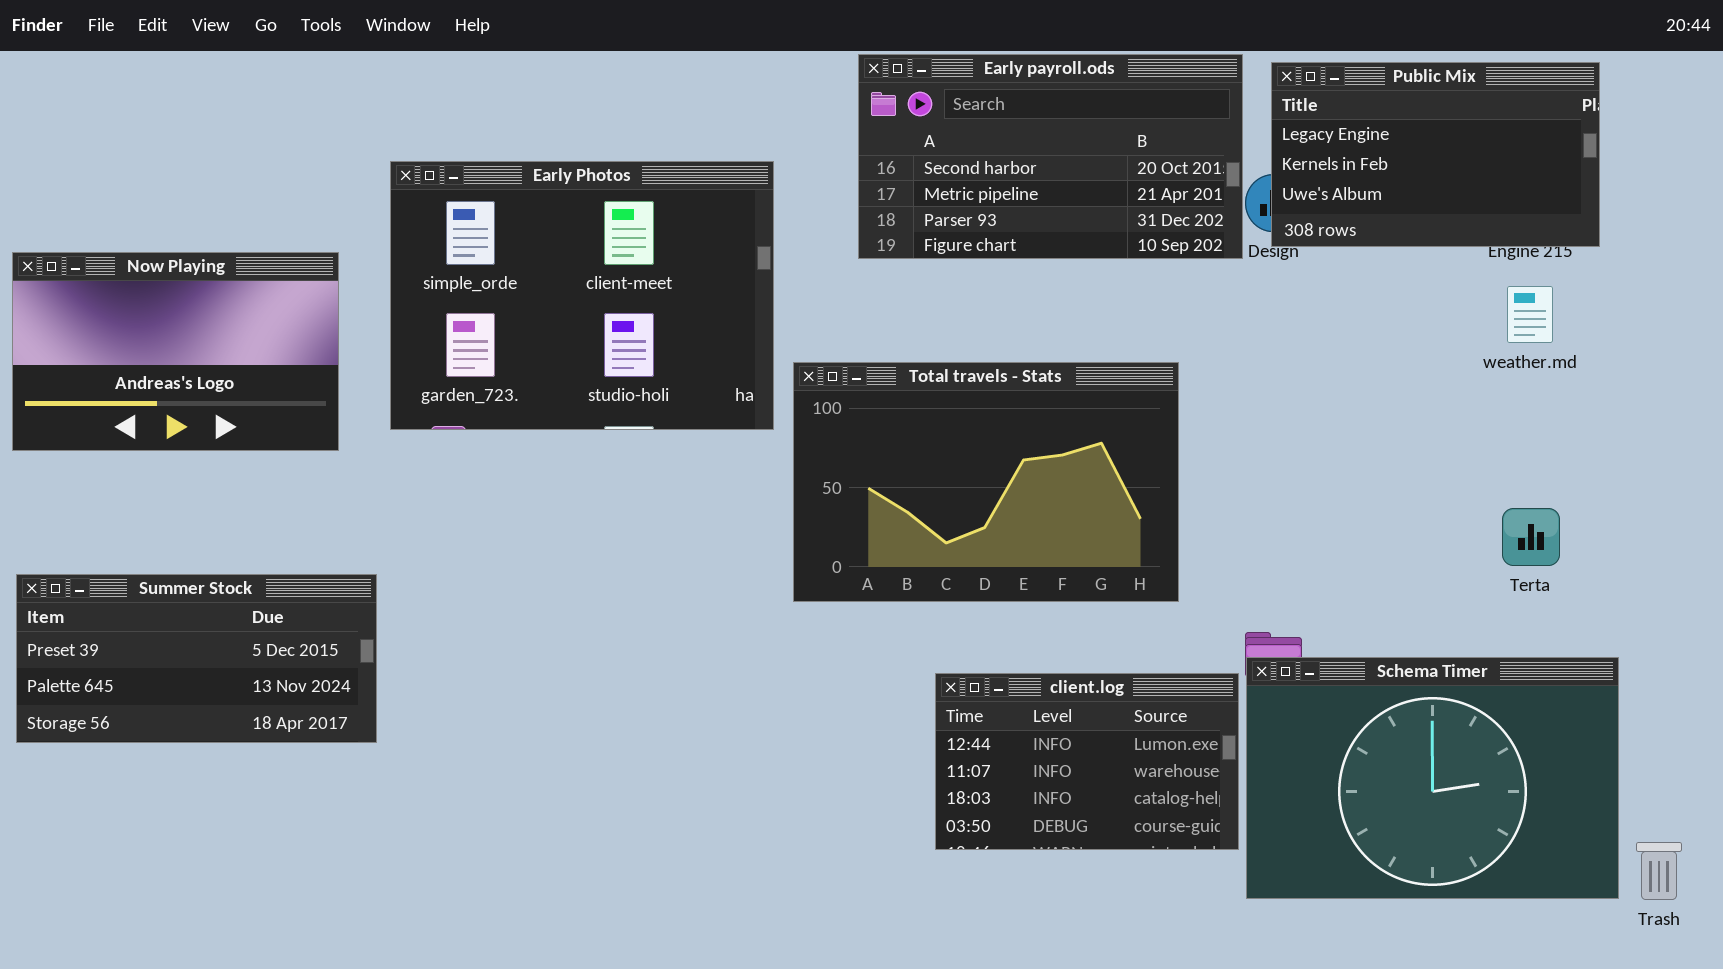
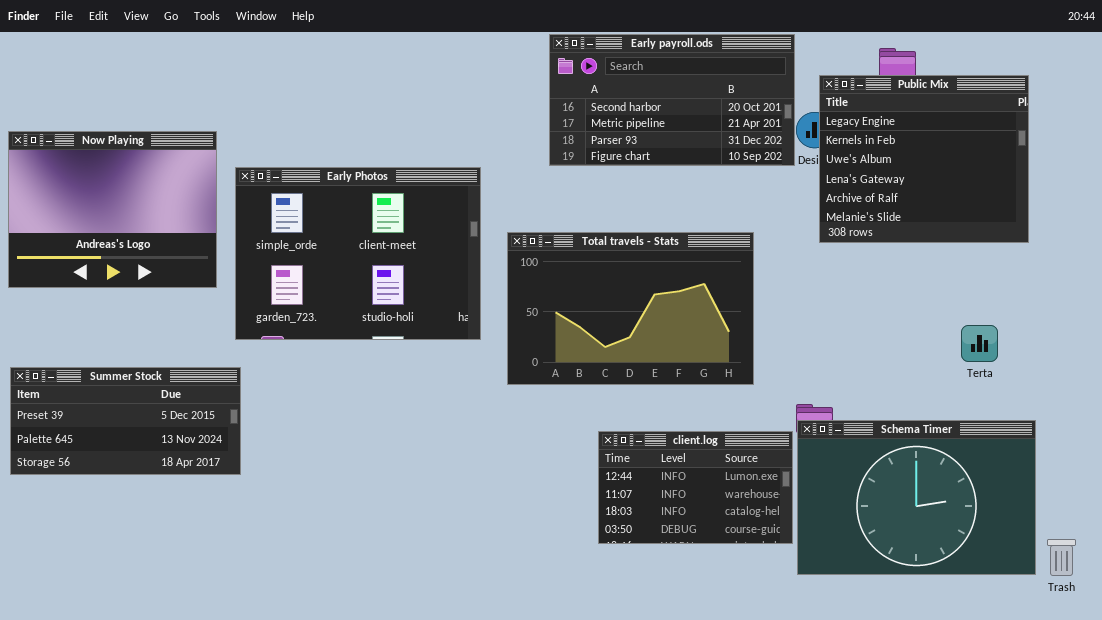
Public Mix: [1271,62,1600,247] -> [819,75,1029,243], moved, resized
Early Photos: [390,161,774,430] -> [235,167,481,340], moved
Now Playing: [12,252,339,451] -> [8,131,217,288], resized

